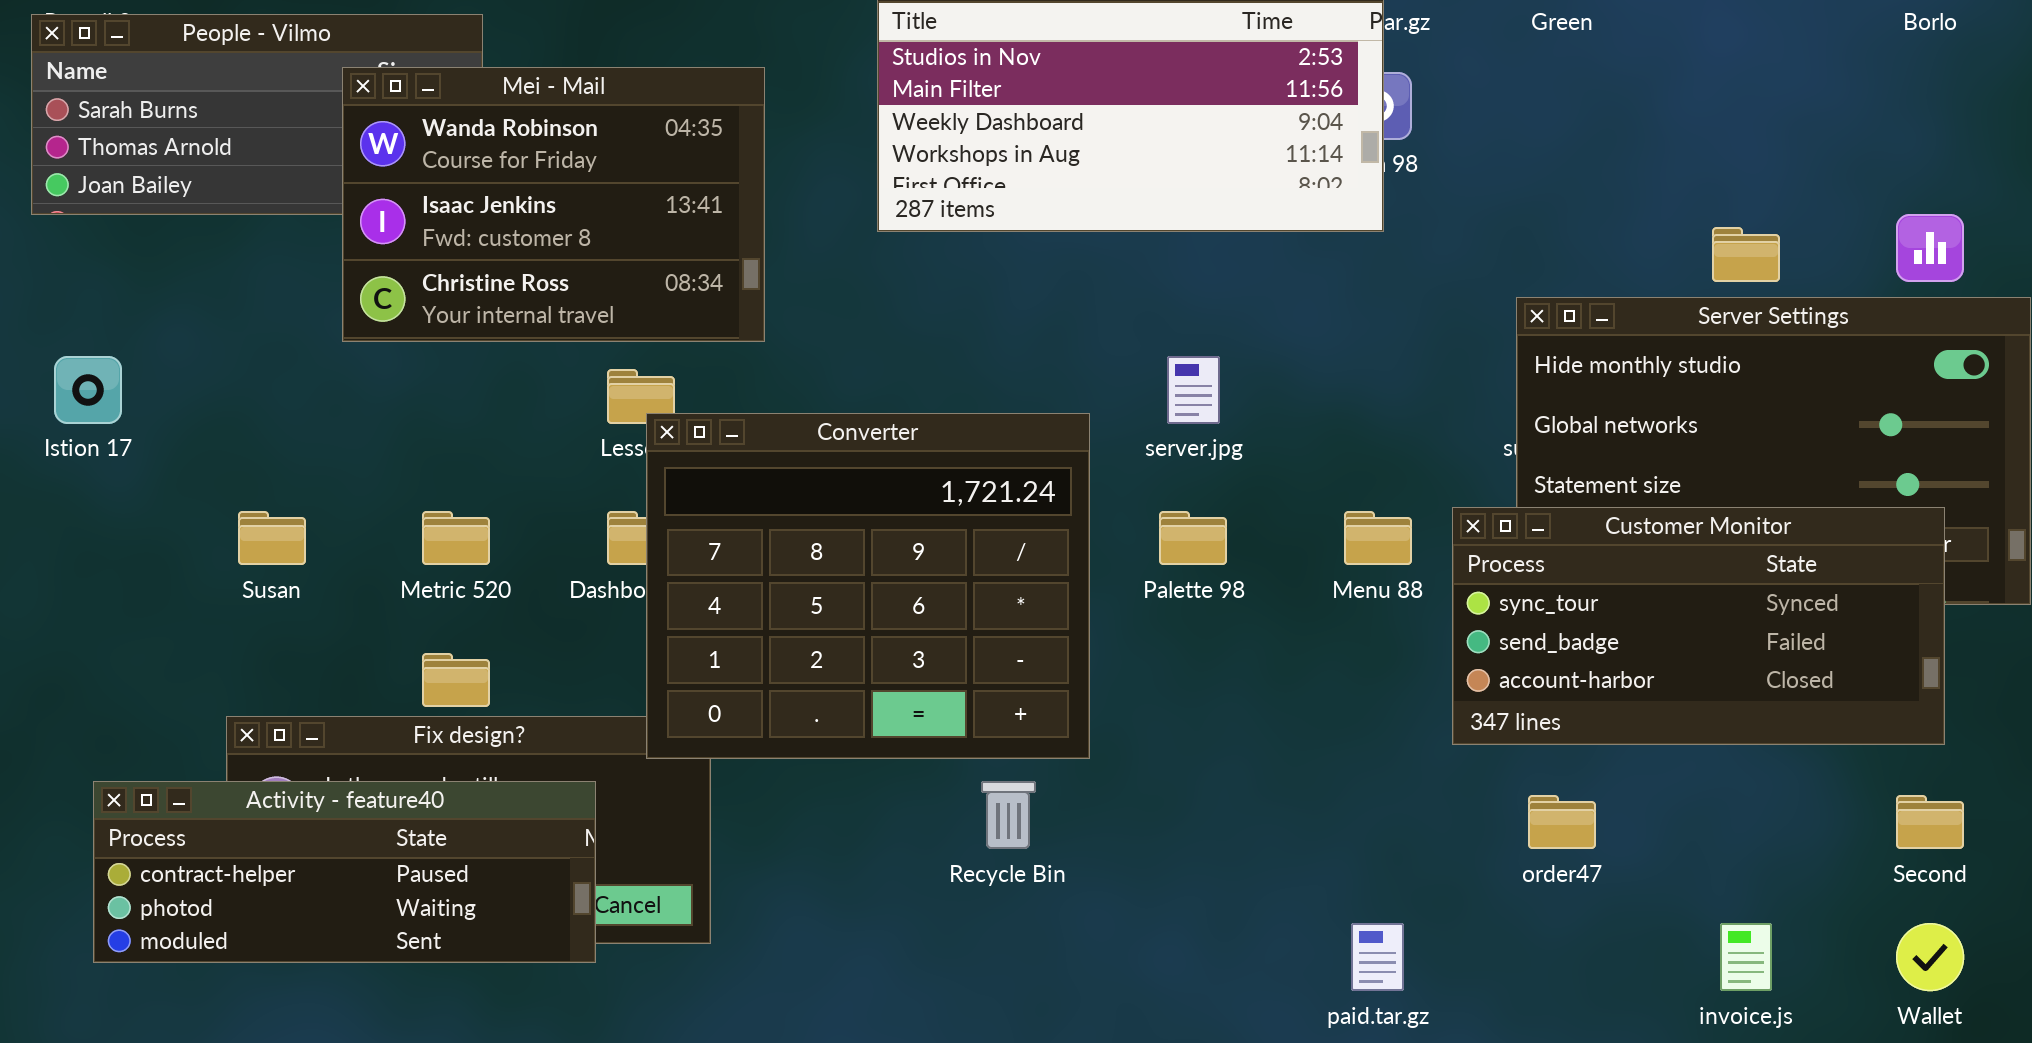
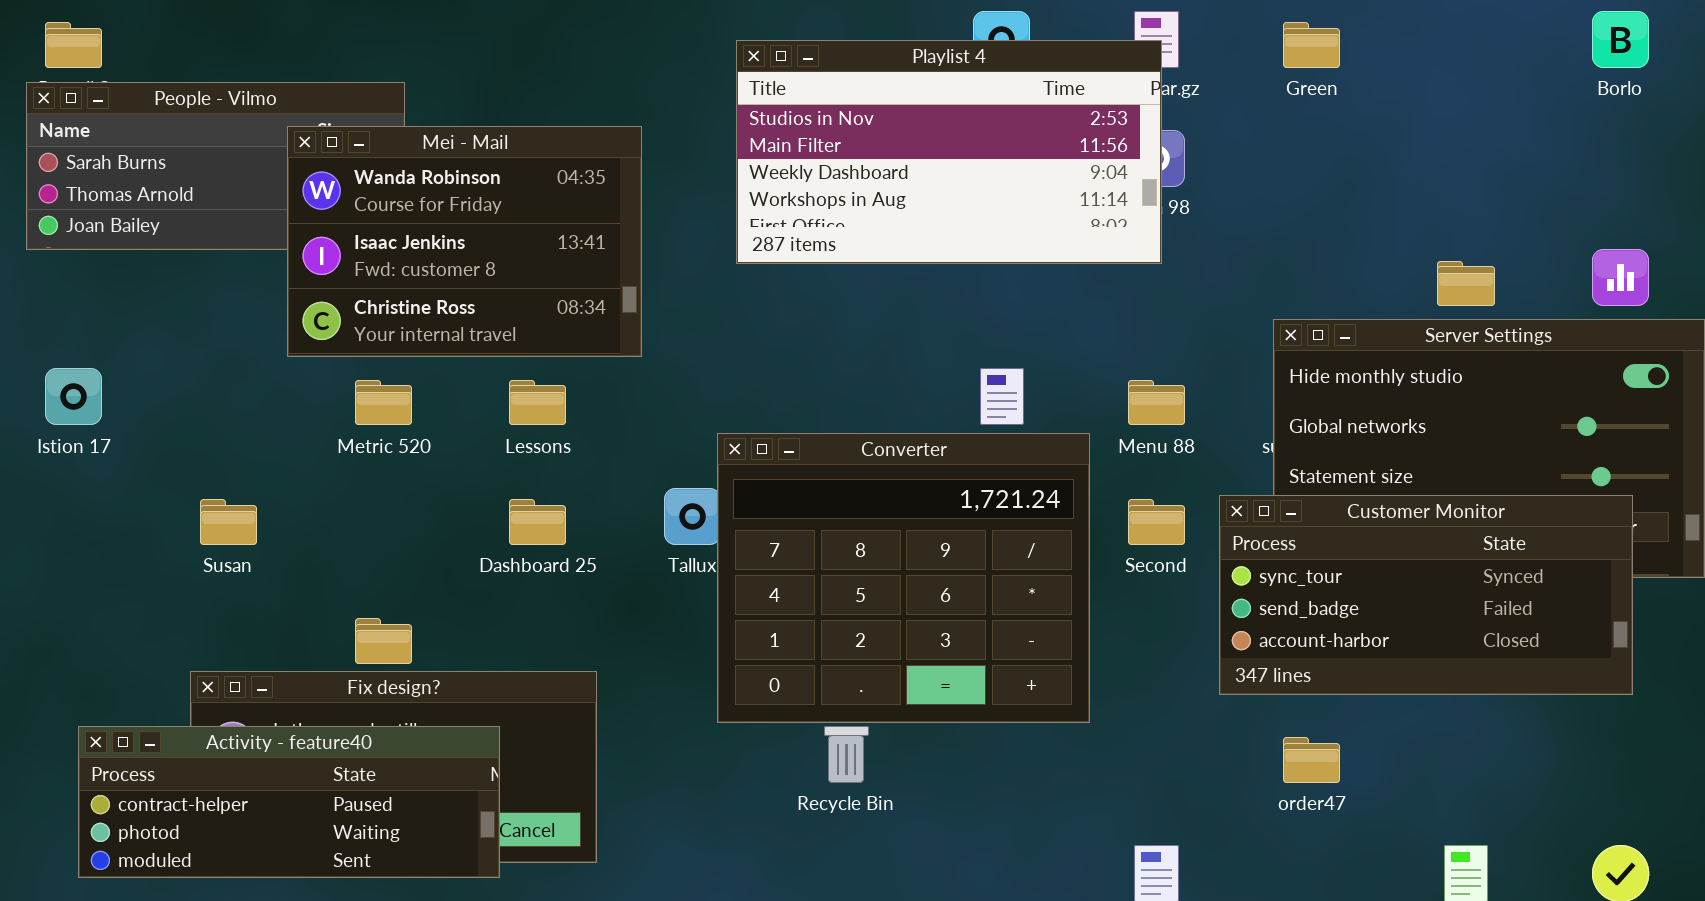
Converter: [646,413,1090,759] -> [717,433,1090,723], moved
Metric 520: [422,511,490,565] -> [355,380,412,425], moved
Menu 88: [1344,511,1412,565] -> [1128,380,1185,425], moved
Second: [1896,795,1964,849] -> [1128,499,1185,545], moved

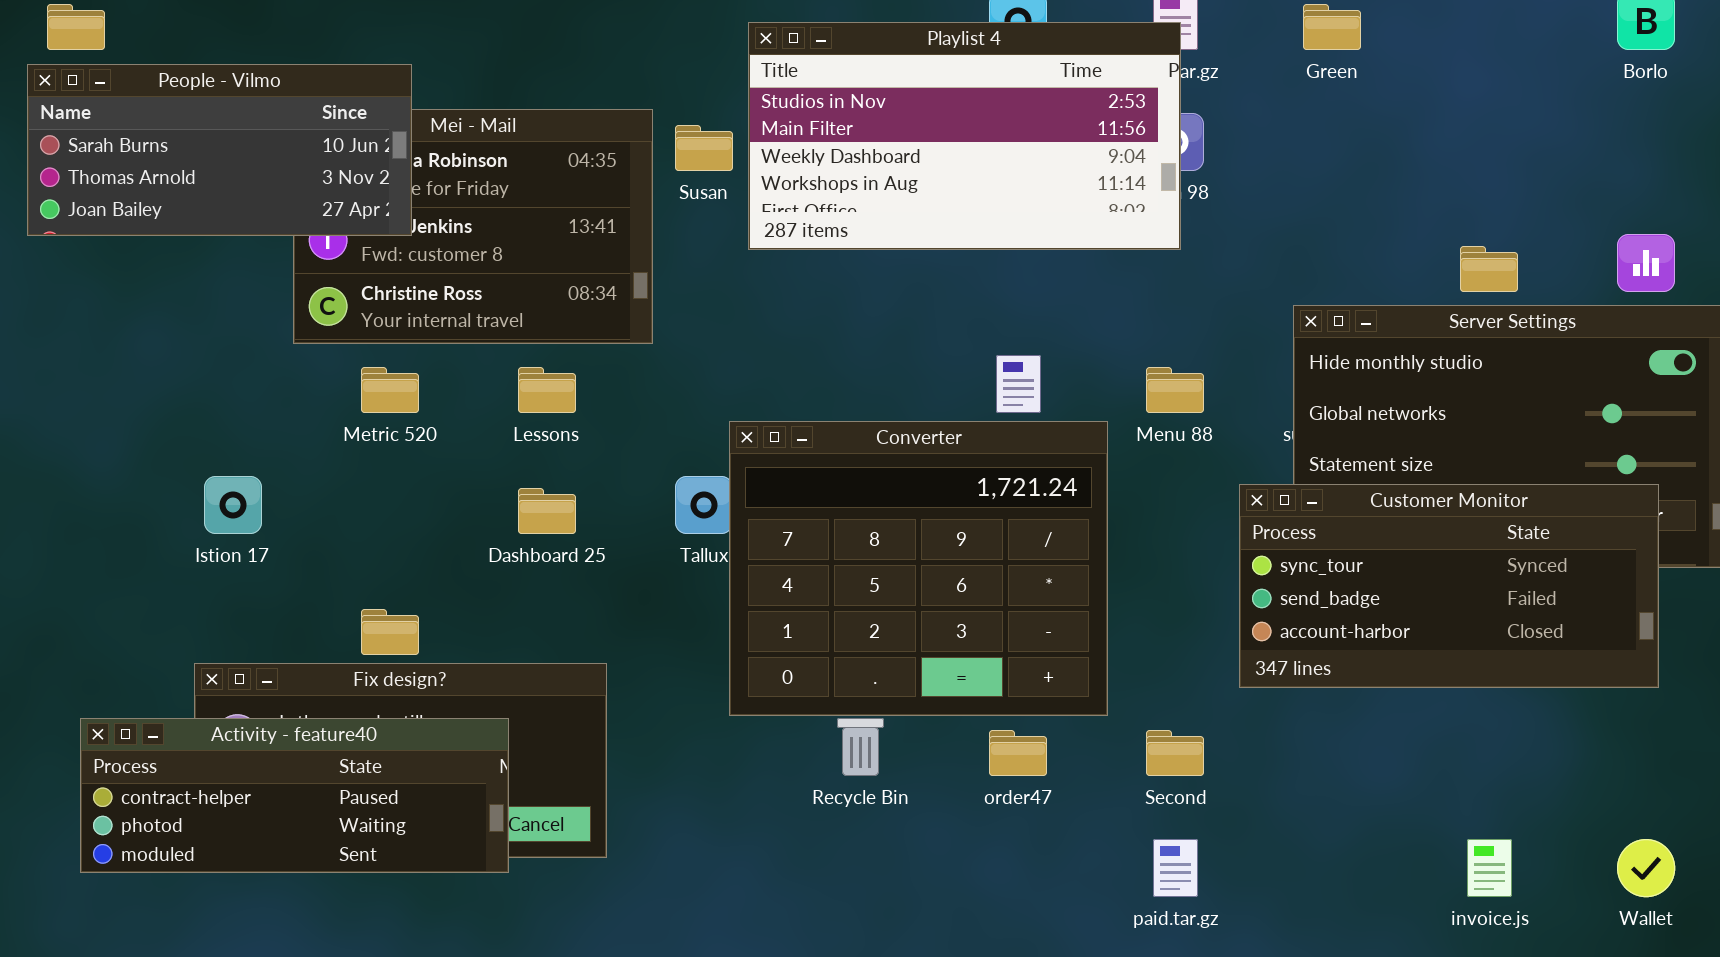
People - Vilmo: [26,82,405,250] -> [27,64,412,236], raised
Istion 17: [45,368,102,425] -> [204,476,262,534], moved
Susan: [200,499,257,545] -> [675,125,733,171], moved
Second: [1128,499,1185,545] -> [1146,730,1204,776], moved
order47: [1283,737,1340,783] -> [989,730,1047,776], moved

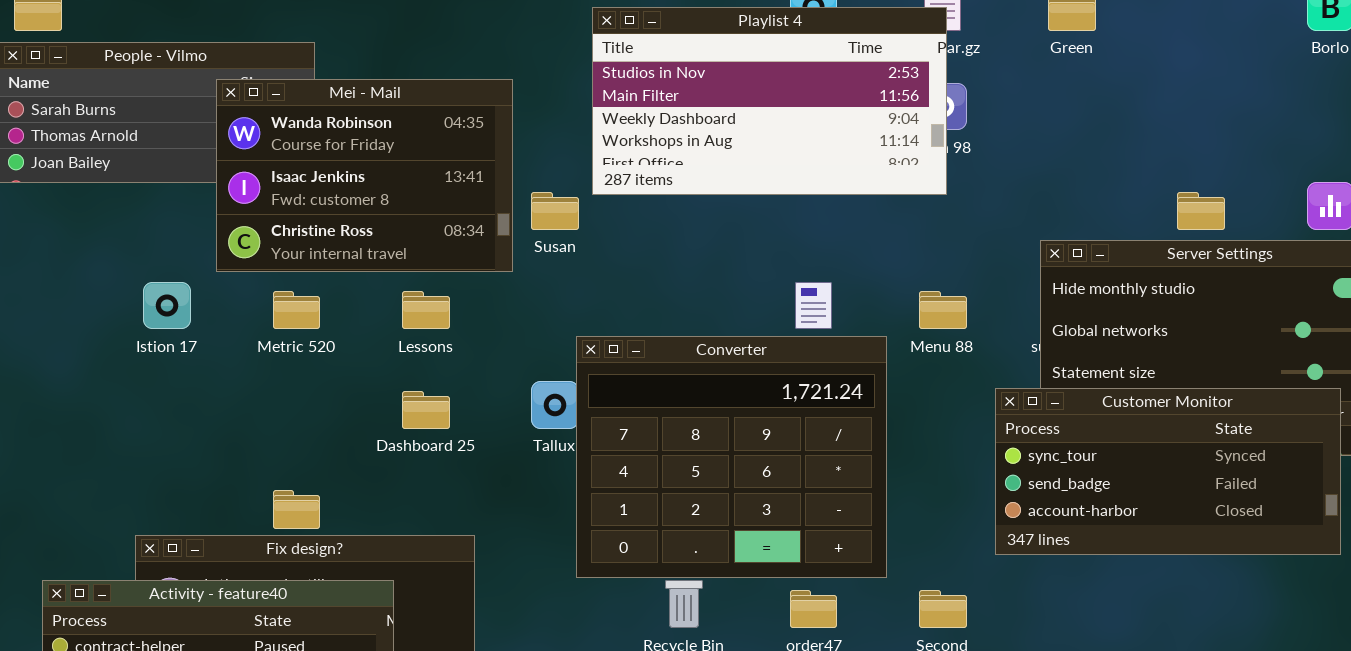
Mei - Mail: [293,109,653,344] -> [216,79,513,272], raised
Susan: [675,125,733,171] -> [531,192,579,230], moved
Istion 17: [204,476,262,534] -> [143,282,191,329], moved

